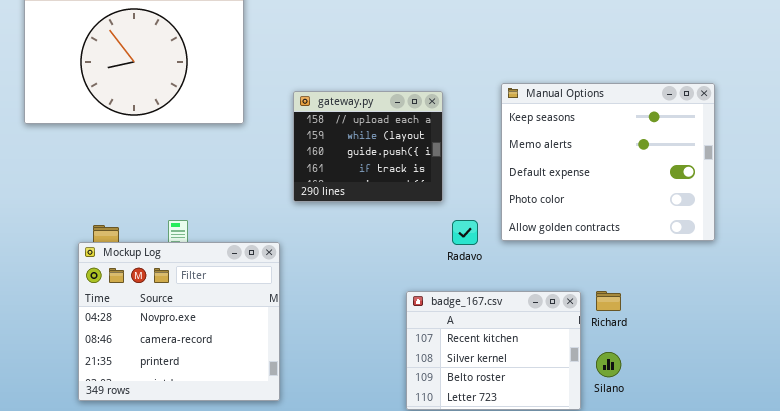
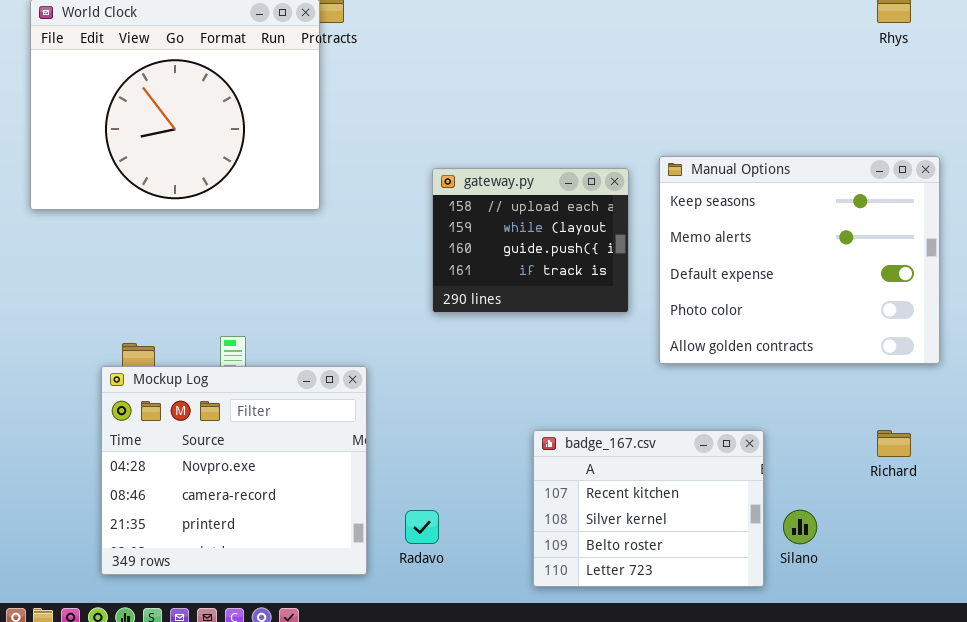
gateway.py: [293,91,443,202] -> [432,168,629,313], moved
Radavo: [452,220,478,245] -> [405,510,439,544], moved
Richard: [596,291,621,311] -> [877,430,911,457], moved

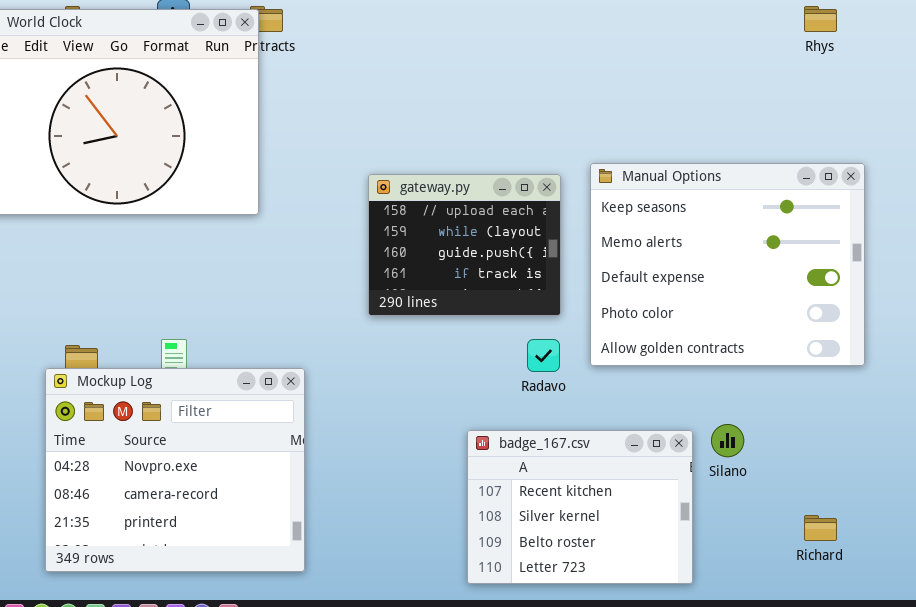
Richard: [877,430,911,457] -> [804,515,837,541], moved
Radavo: [405,510,439,544] -> [527,339,560,372], moved
Silano: [783,510,817,544] -> [711,424,744,457], moved

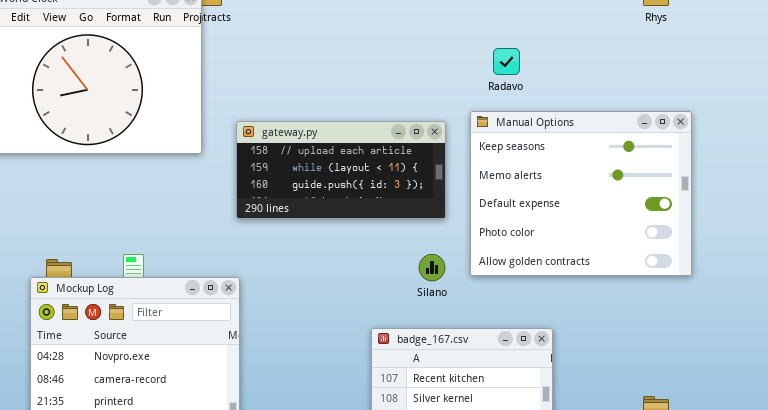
gateway.py: [368,174,561,316] -> [236,121,446,219], resized
Radavo: [527,339,560,372] -> [493,48,520,75], moved
Silano: [711,424,744,457] -> [419,254,445,281], moved

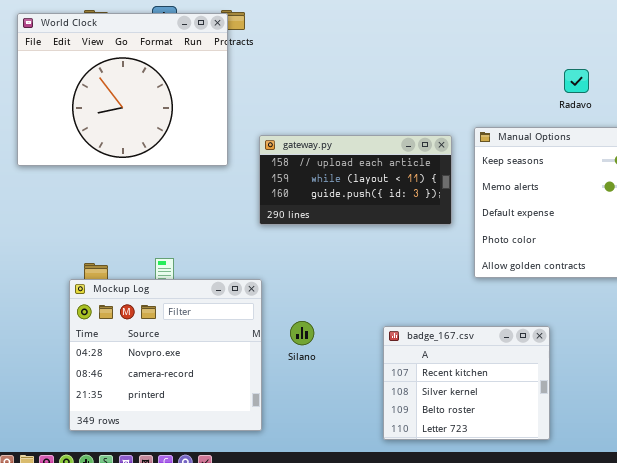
Radavo: [493,48,520,75] -> [564,69,589,93], moved
Silano: [419,254,445,281] -> [290,321,314,345], moved

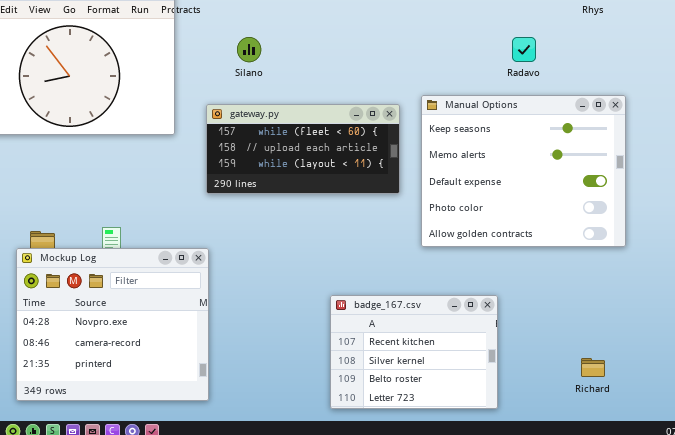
gateway.py: [259,135,452,225] -> [206,104,400,194], scrolled up 1 row
Silano: [290,321,314,345] -> [237,37,261,62], moved

